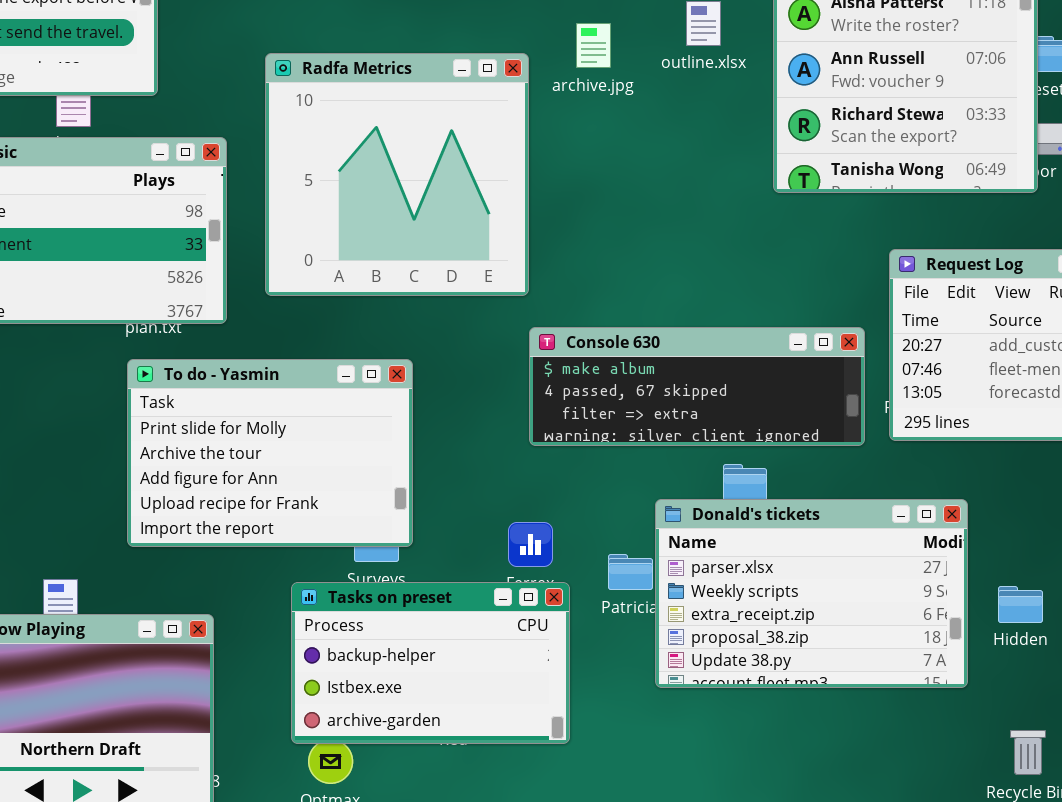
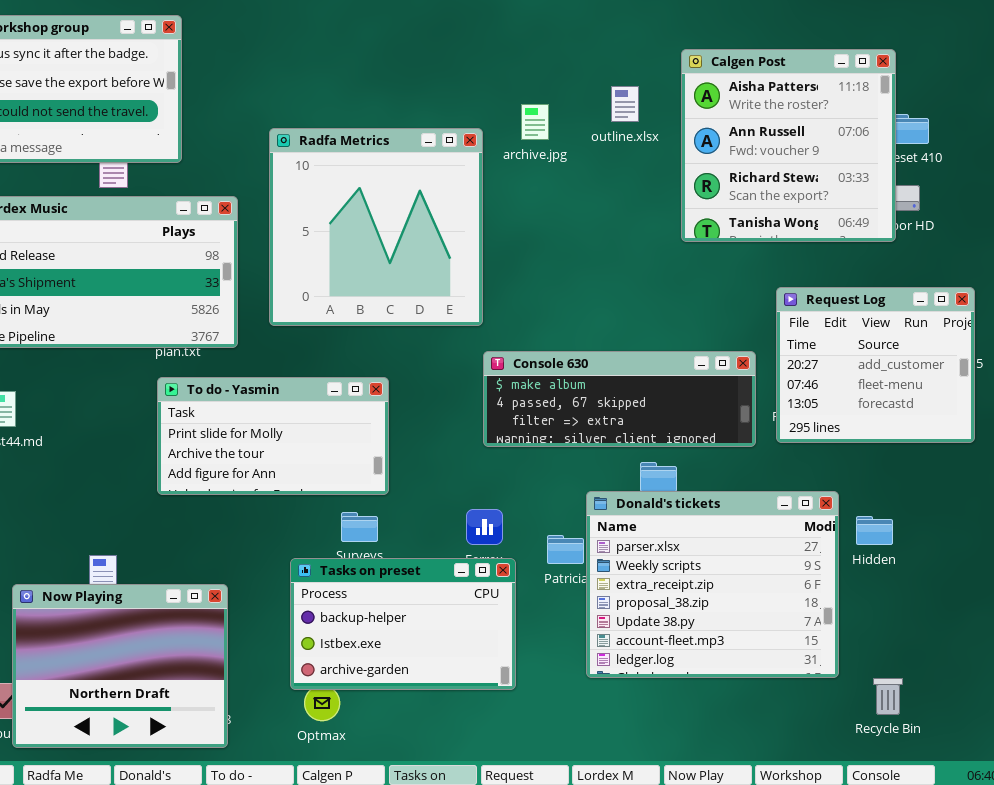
To do - Yasmin: [127,359,413,547] -> [157,377,389,495], resized
Donald's tickets: [655,499,968,688] -> [586,491,839,678], resized
Hidden: [998,586,1043,623] -> [856,516,893,545], moved

